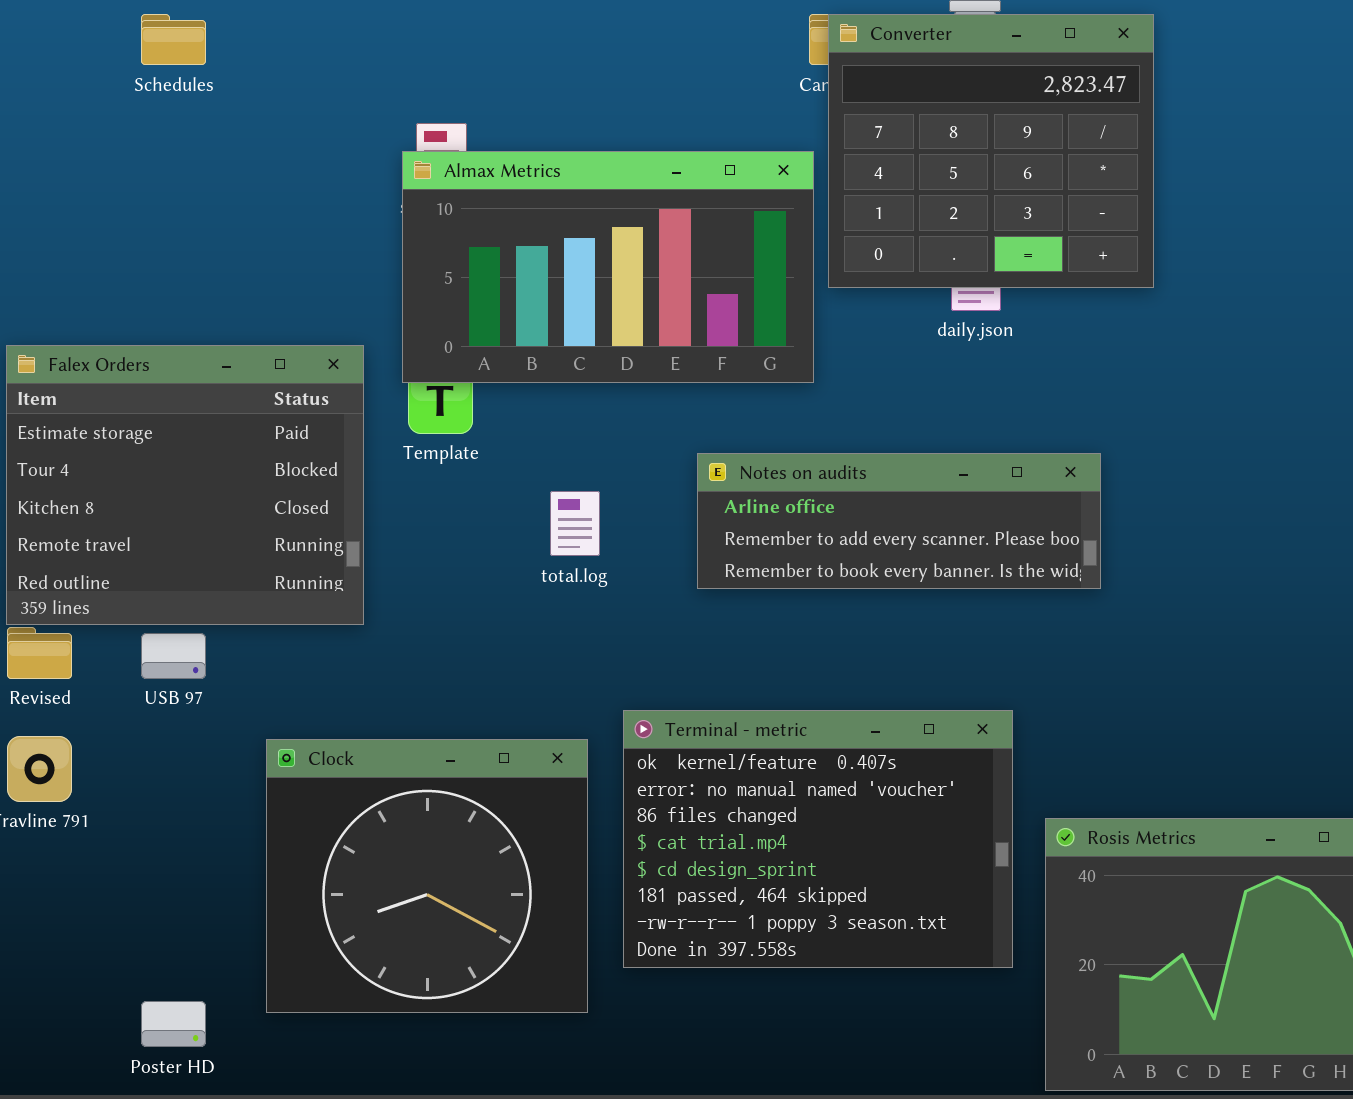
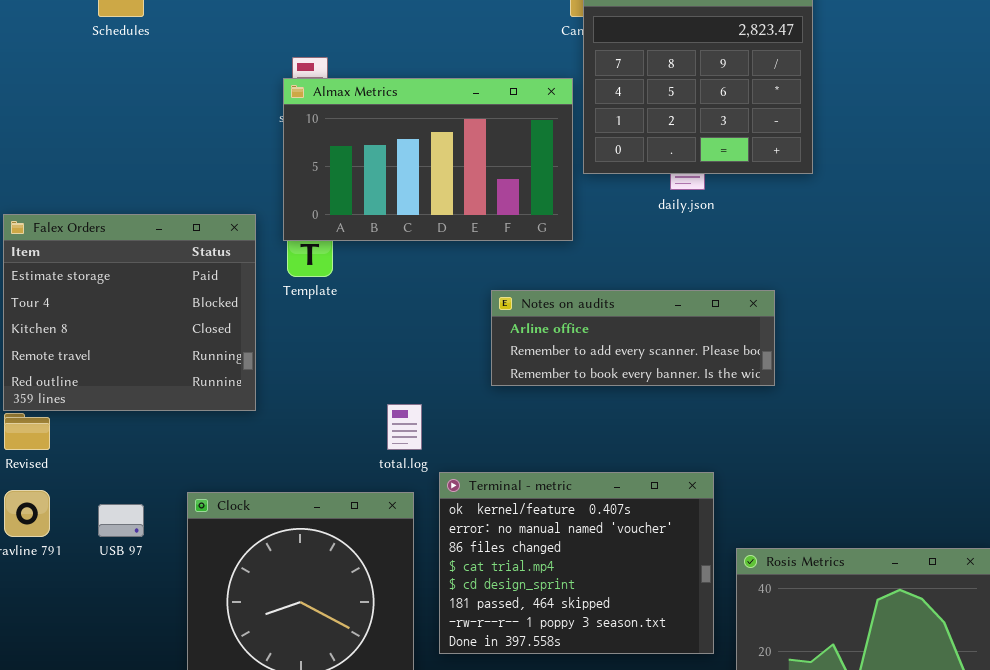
total.log: [550,491,600,556] -> [387,404,422,450], moved
USB 97: [141,633,206,679] -> [98,504,144,537], moved

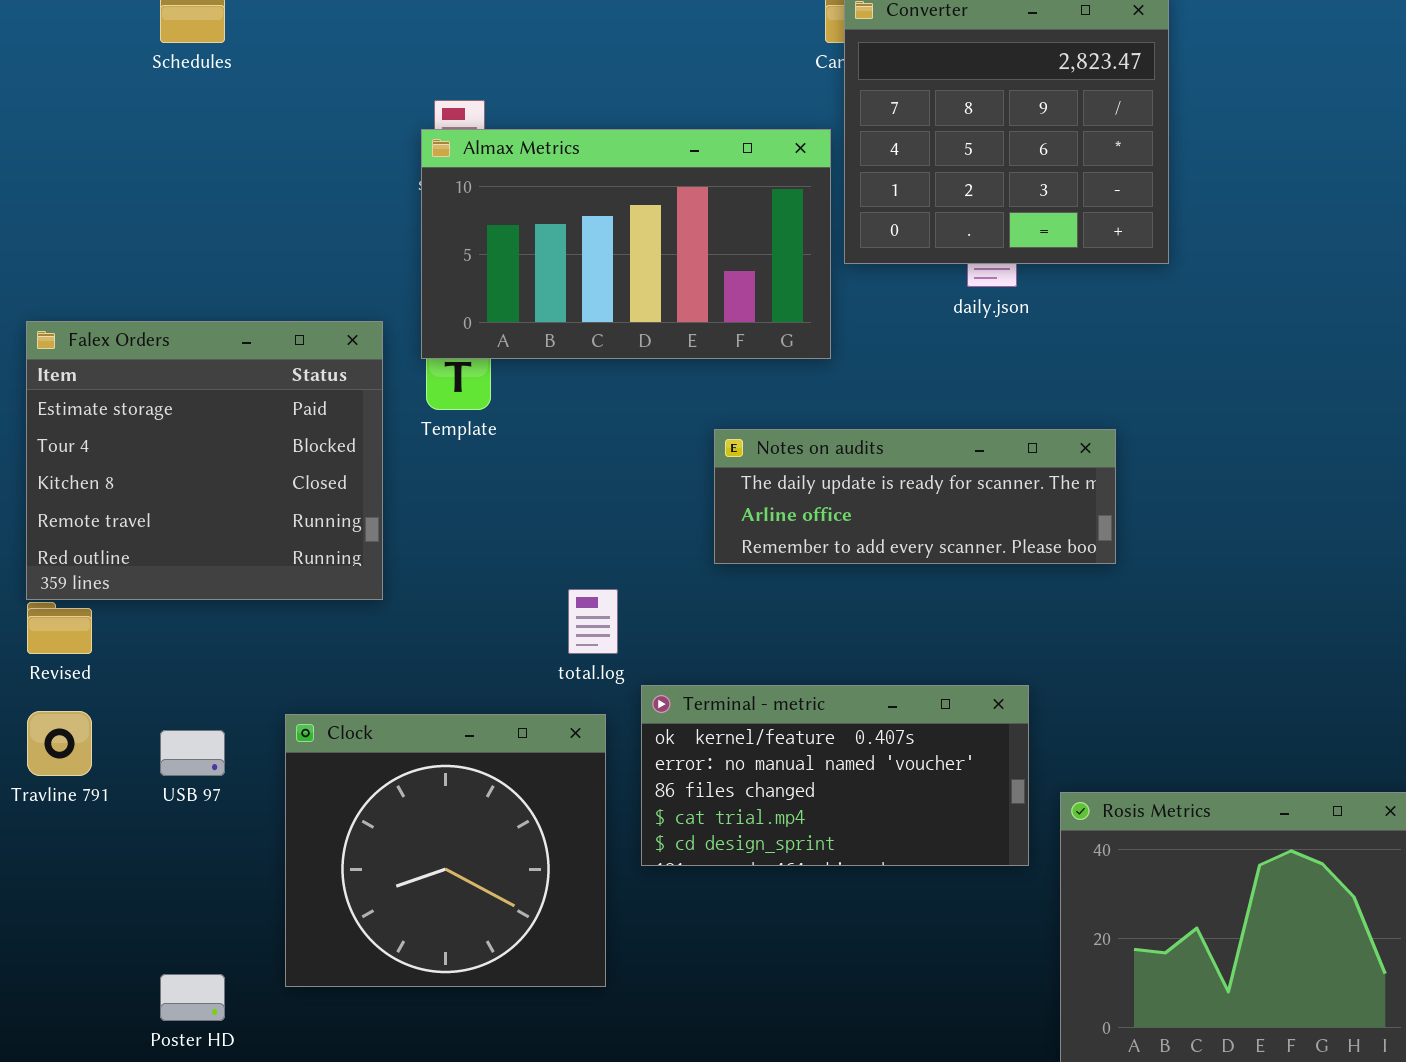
Notes on audits: [491,290,775,386] -> [714,429,1116,564], scrolled up 1 row
Terminal - metric: [439,472,714,654] -> [641,685,1029,866], resized

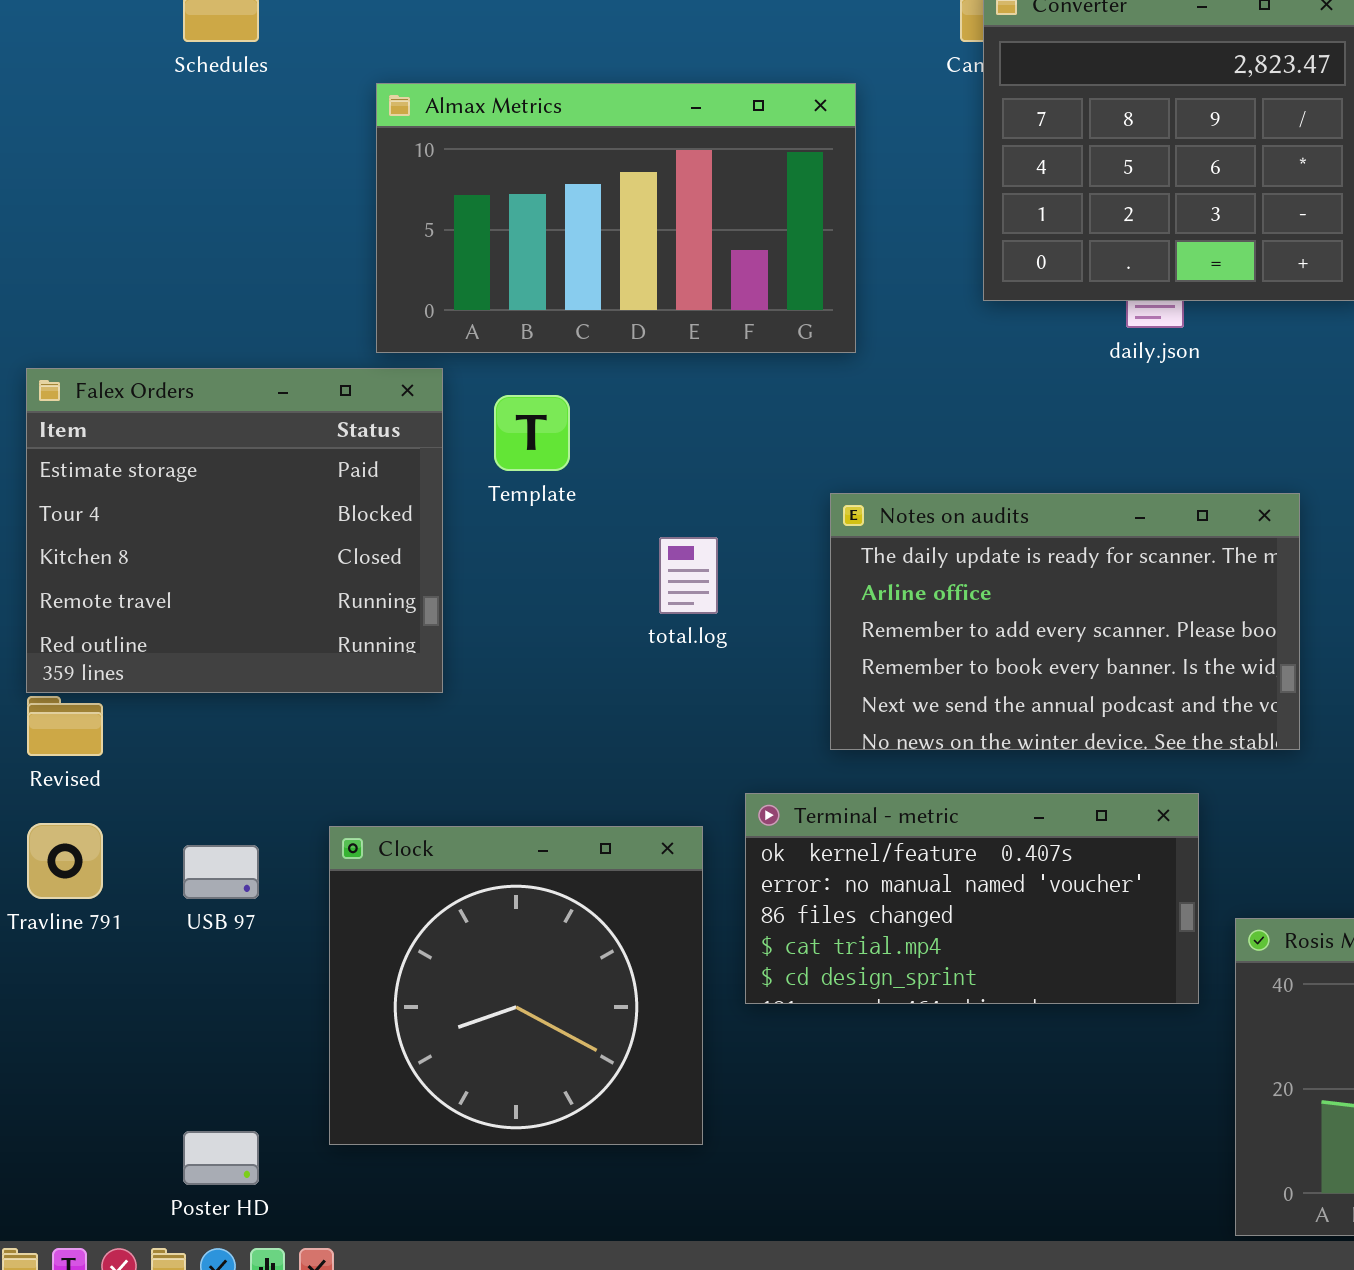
Almax Metrics: [421,129,831,359] -> [376,83,856,353], moved
Notes on audits: [714,429,1116,564] -> [830,493,1300,750], resized
total.log: [568,589,618,654] -> [659,537,718,614], moved

